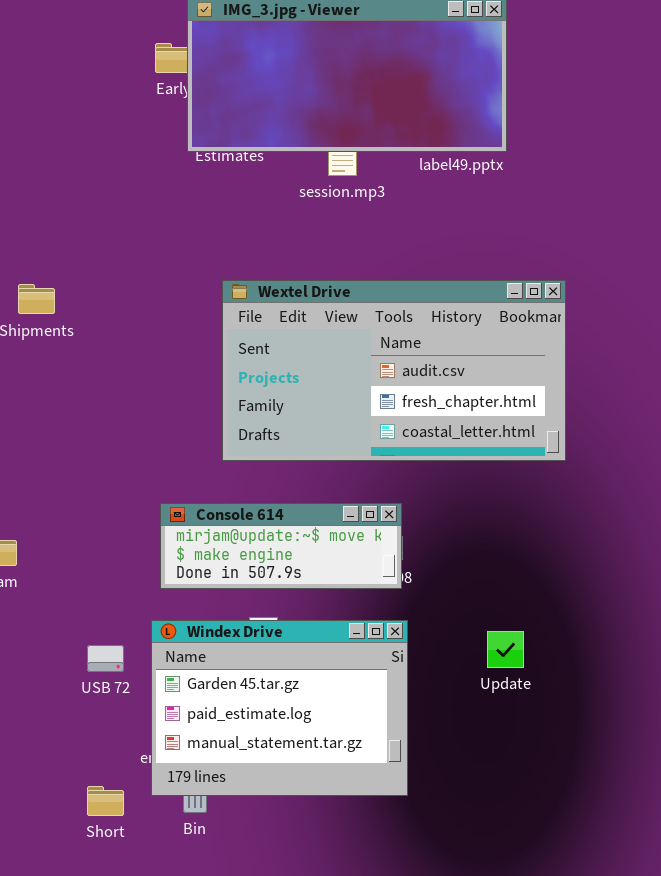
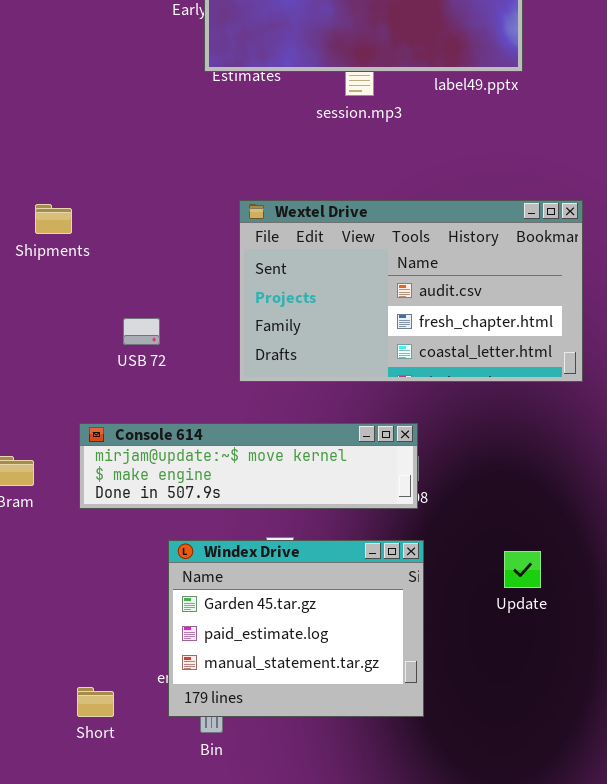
Console 614: [160,503,402,589] -> [79,423,418,509], resized
USB 72: [87,645,124,672] -> [123,318,160,345], moved
Short: [87,786,124,816] -> [77,687,114,717], moved

